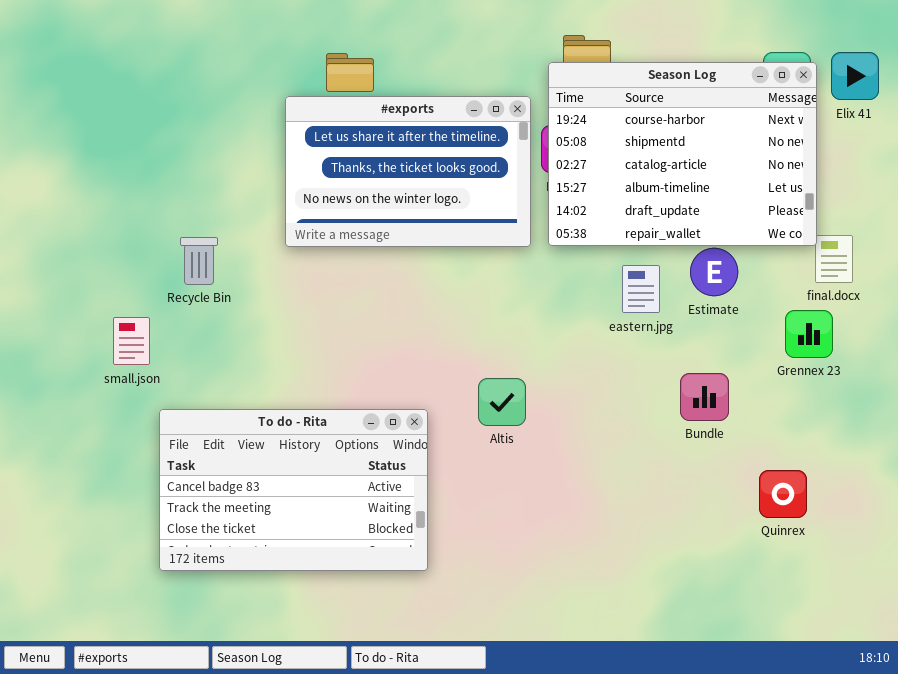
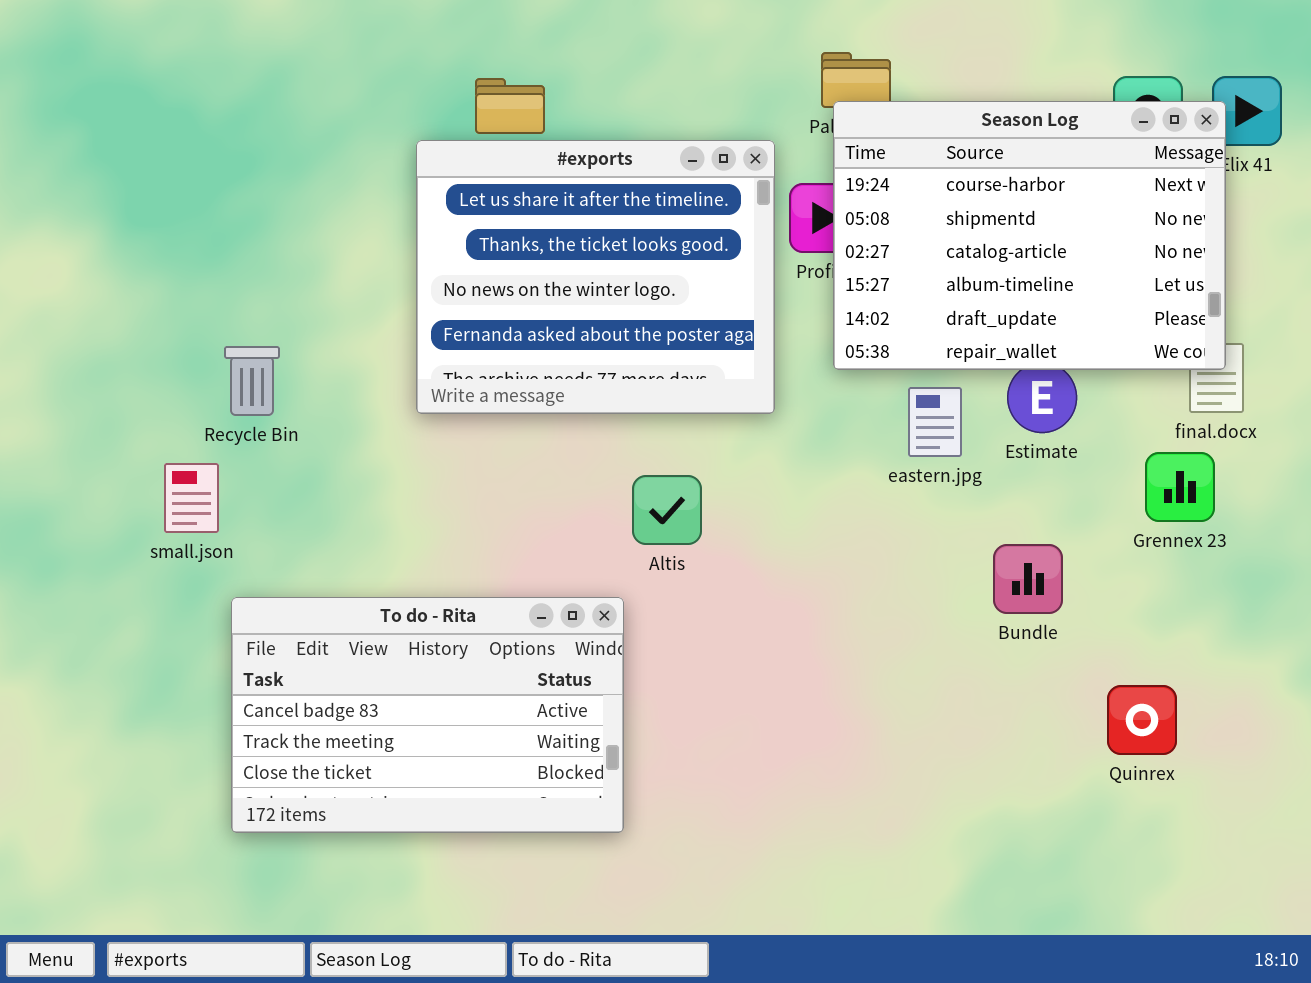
Season Log: [548,62,817,246] -> [833,101,1226,370], moved
#exports: [285,96,531,247] -> [416,140,775,414], resized
Recycle Bin: [180,237,218,285] -> [224,346,280,416], moved
Altis: [478,378,526,426] -> [632,475,702,545], moved

